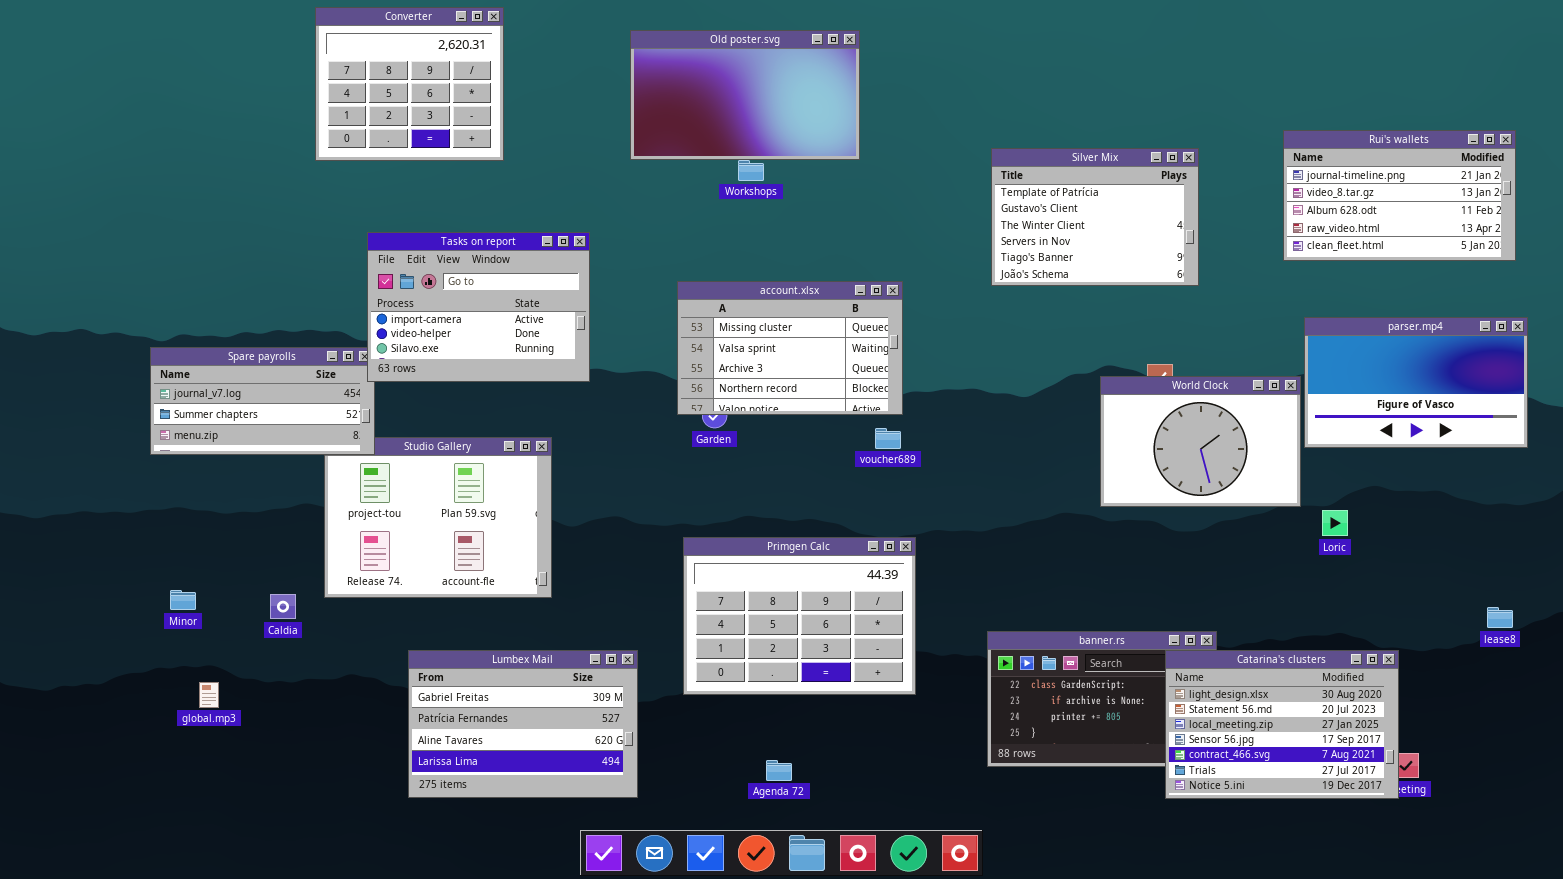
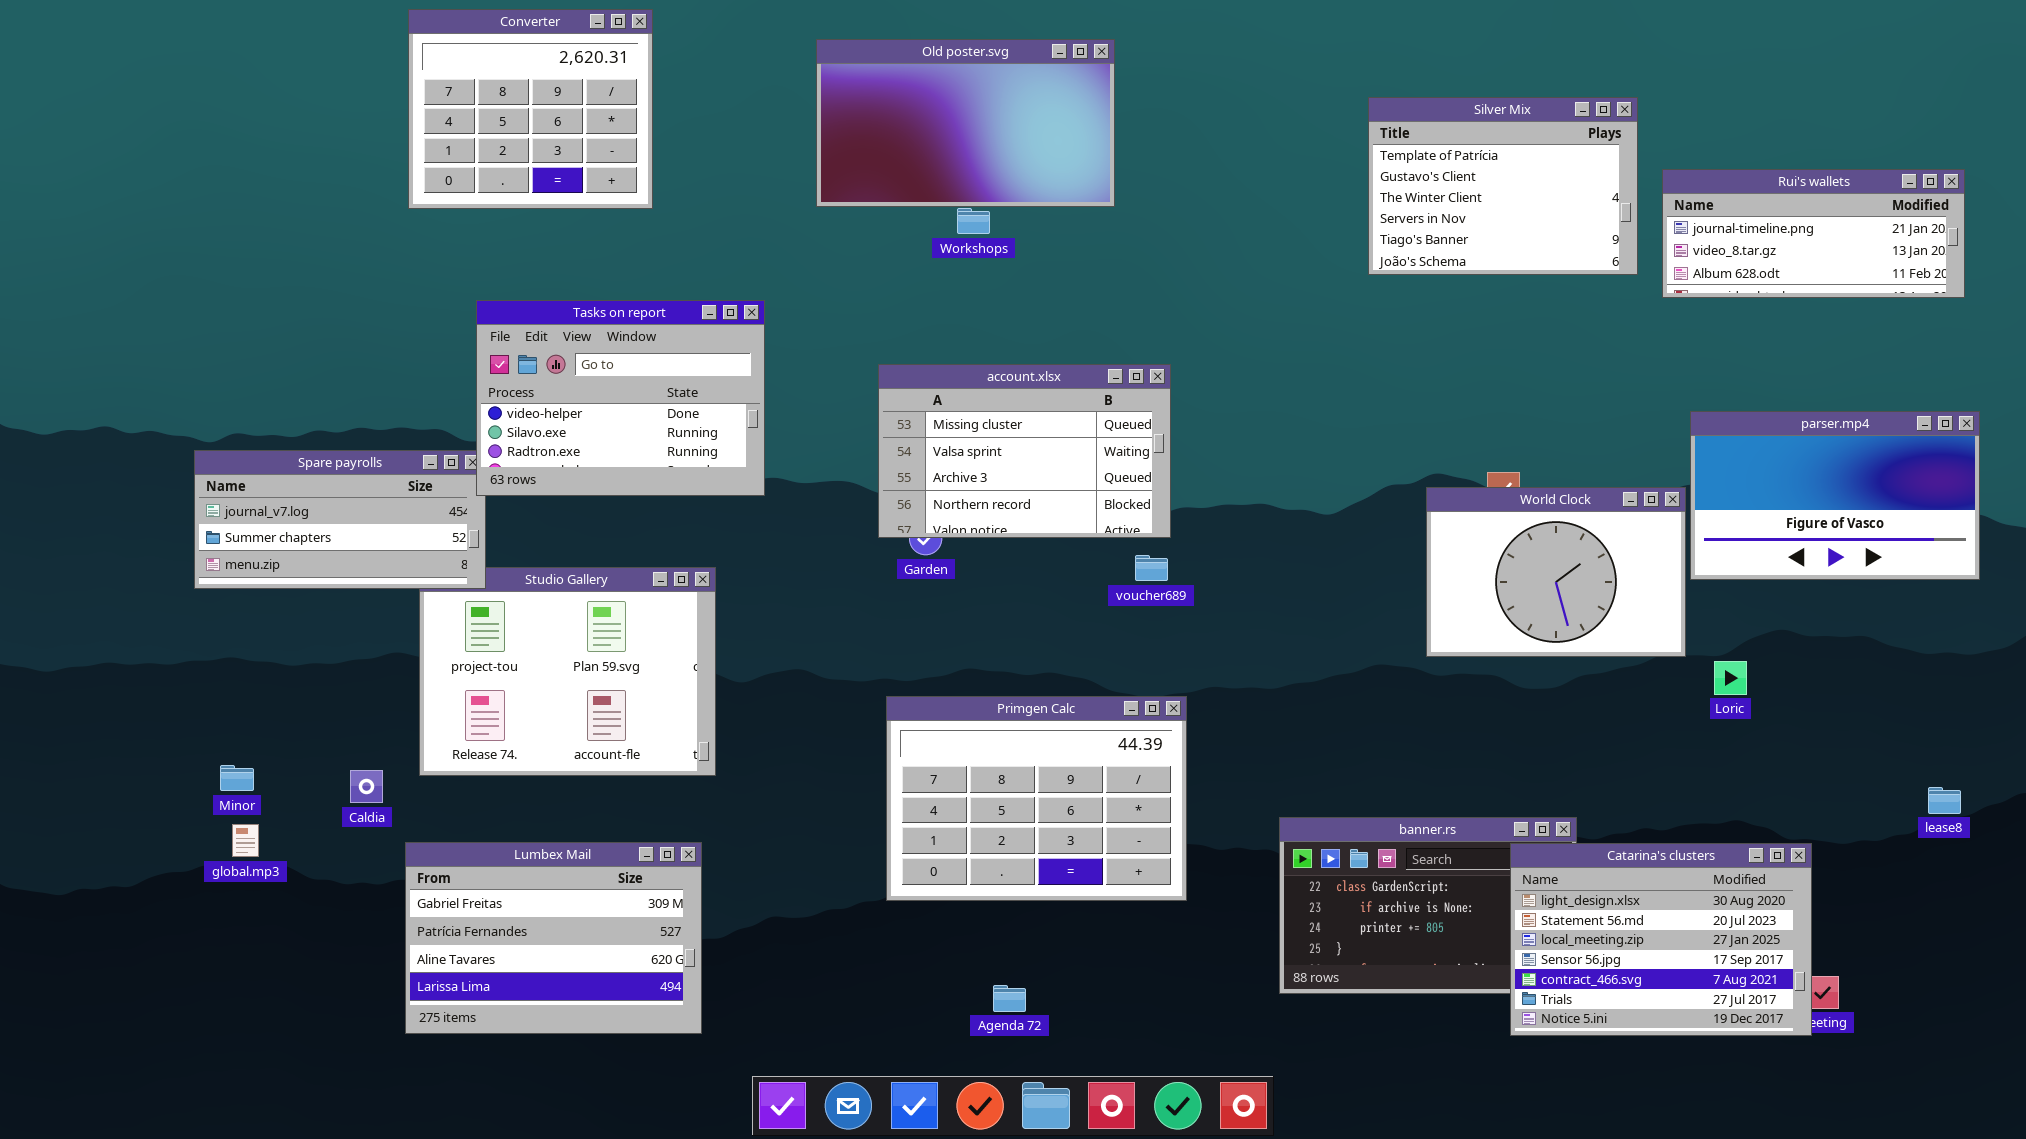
Rui's wallets: [1283,130,1516,261] -> [1662,169,1965,298], resized
Silver Mix: [991,148,1199,286] -> [1368,97,1638,275], moved
Tasks on report: [367,232,590,382] -> [476,300,765,496], scrolled down 1 row
Lumbex Mail: [408,650,638,798] -> [405,842,702,1034], moved
global.mp3: [199,682,219,708] -> [232,824,259,857], moved

